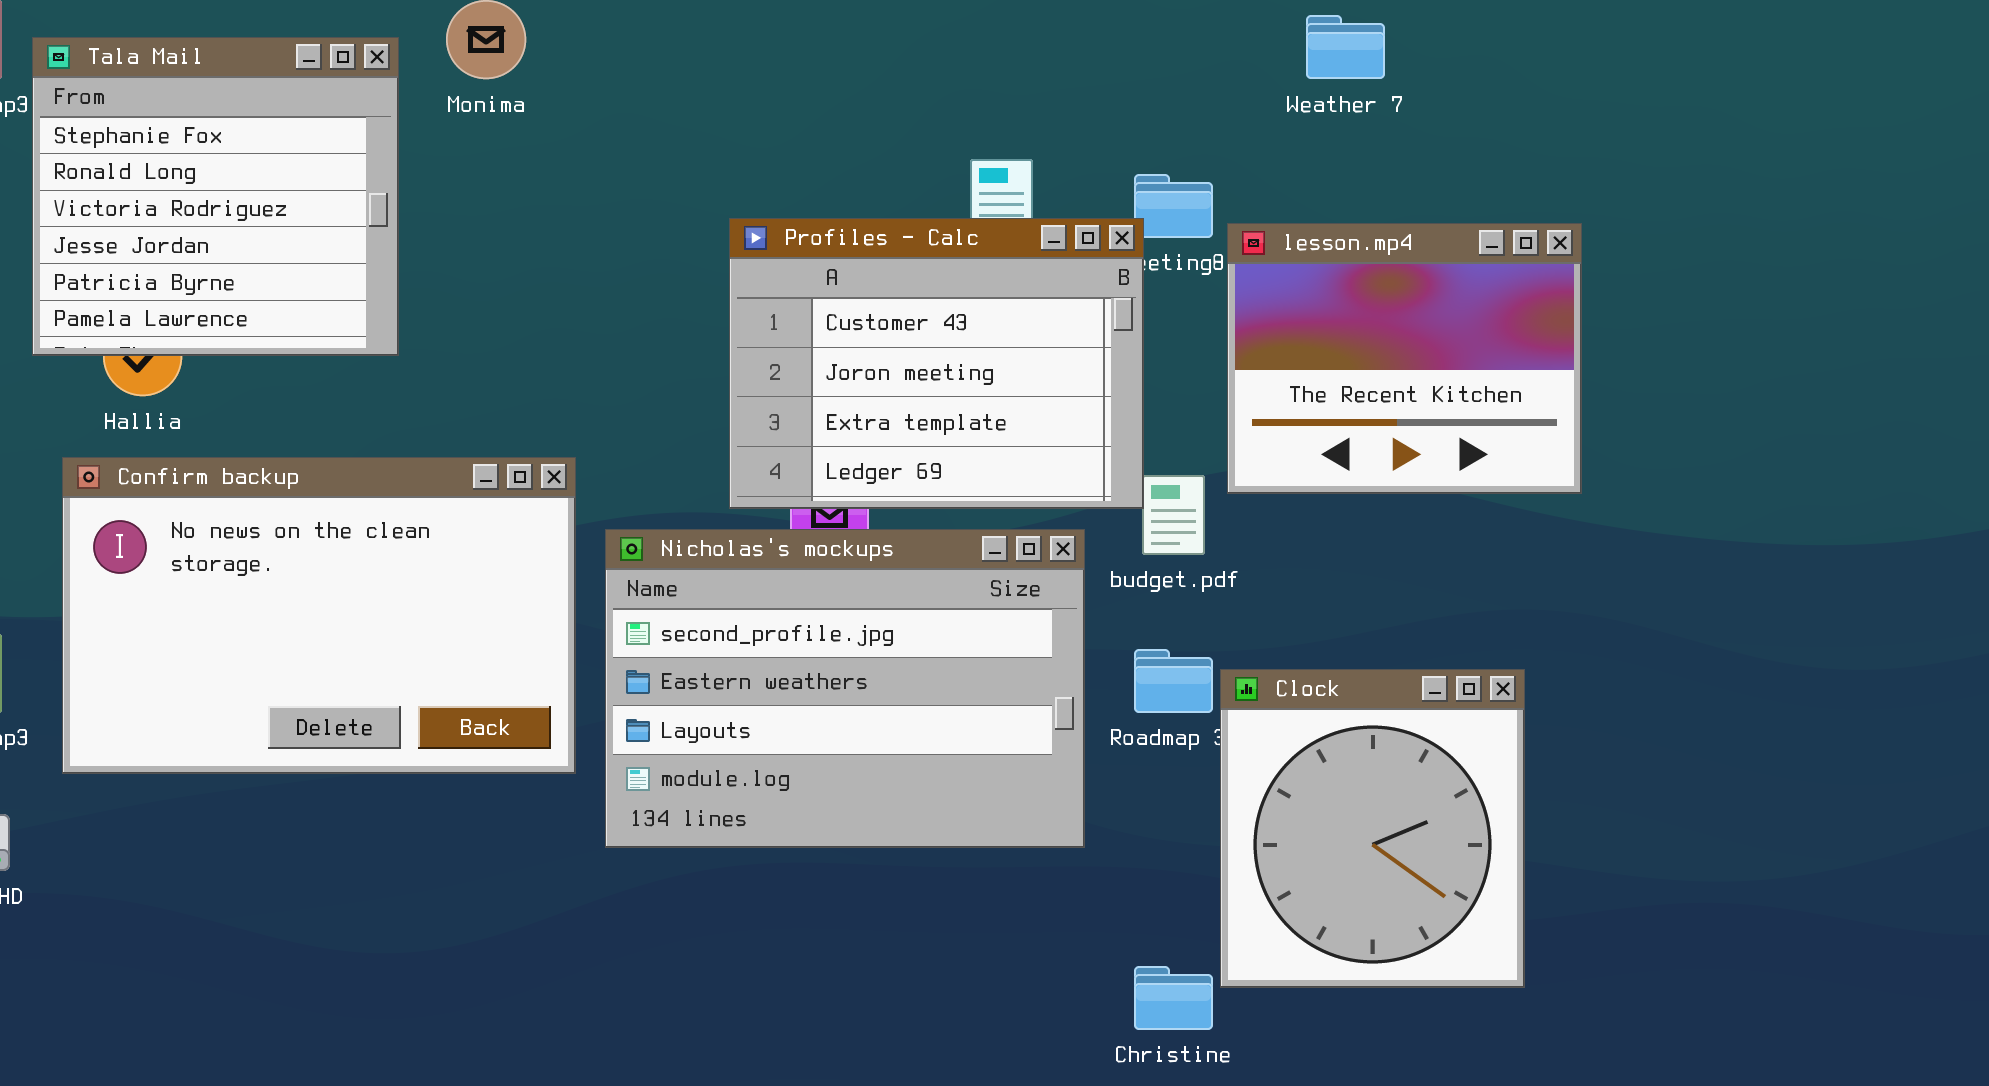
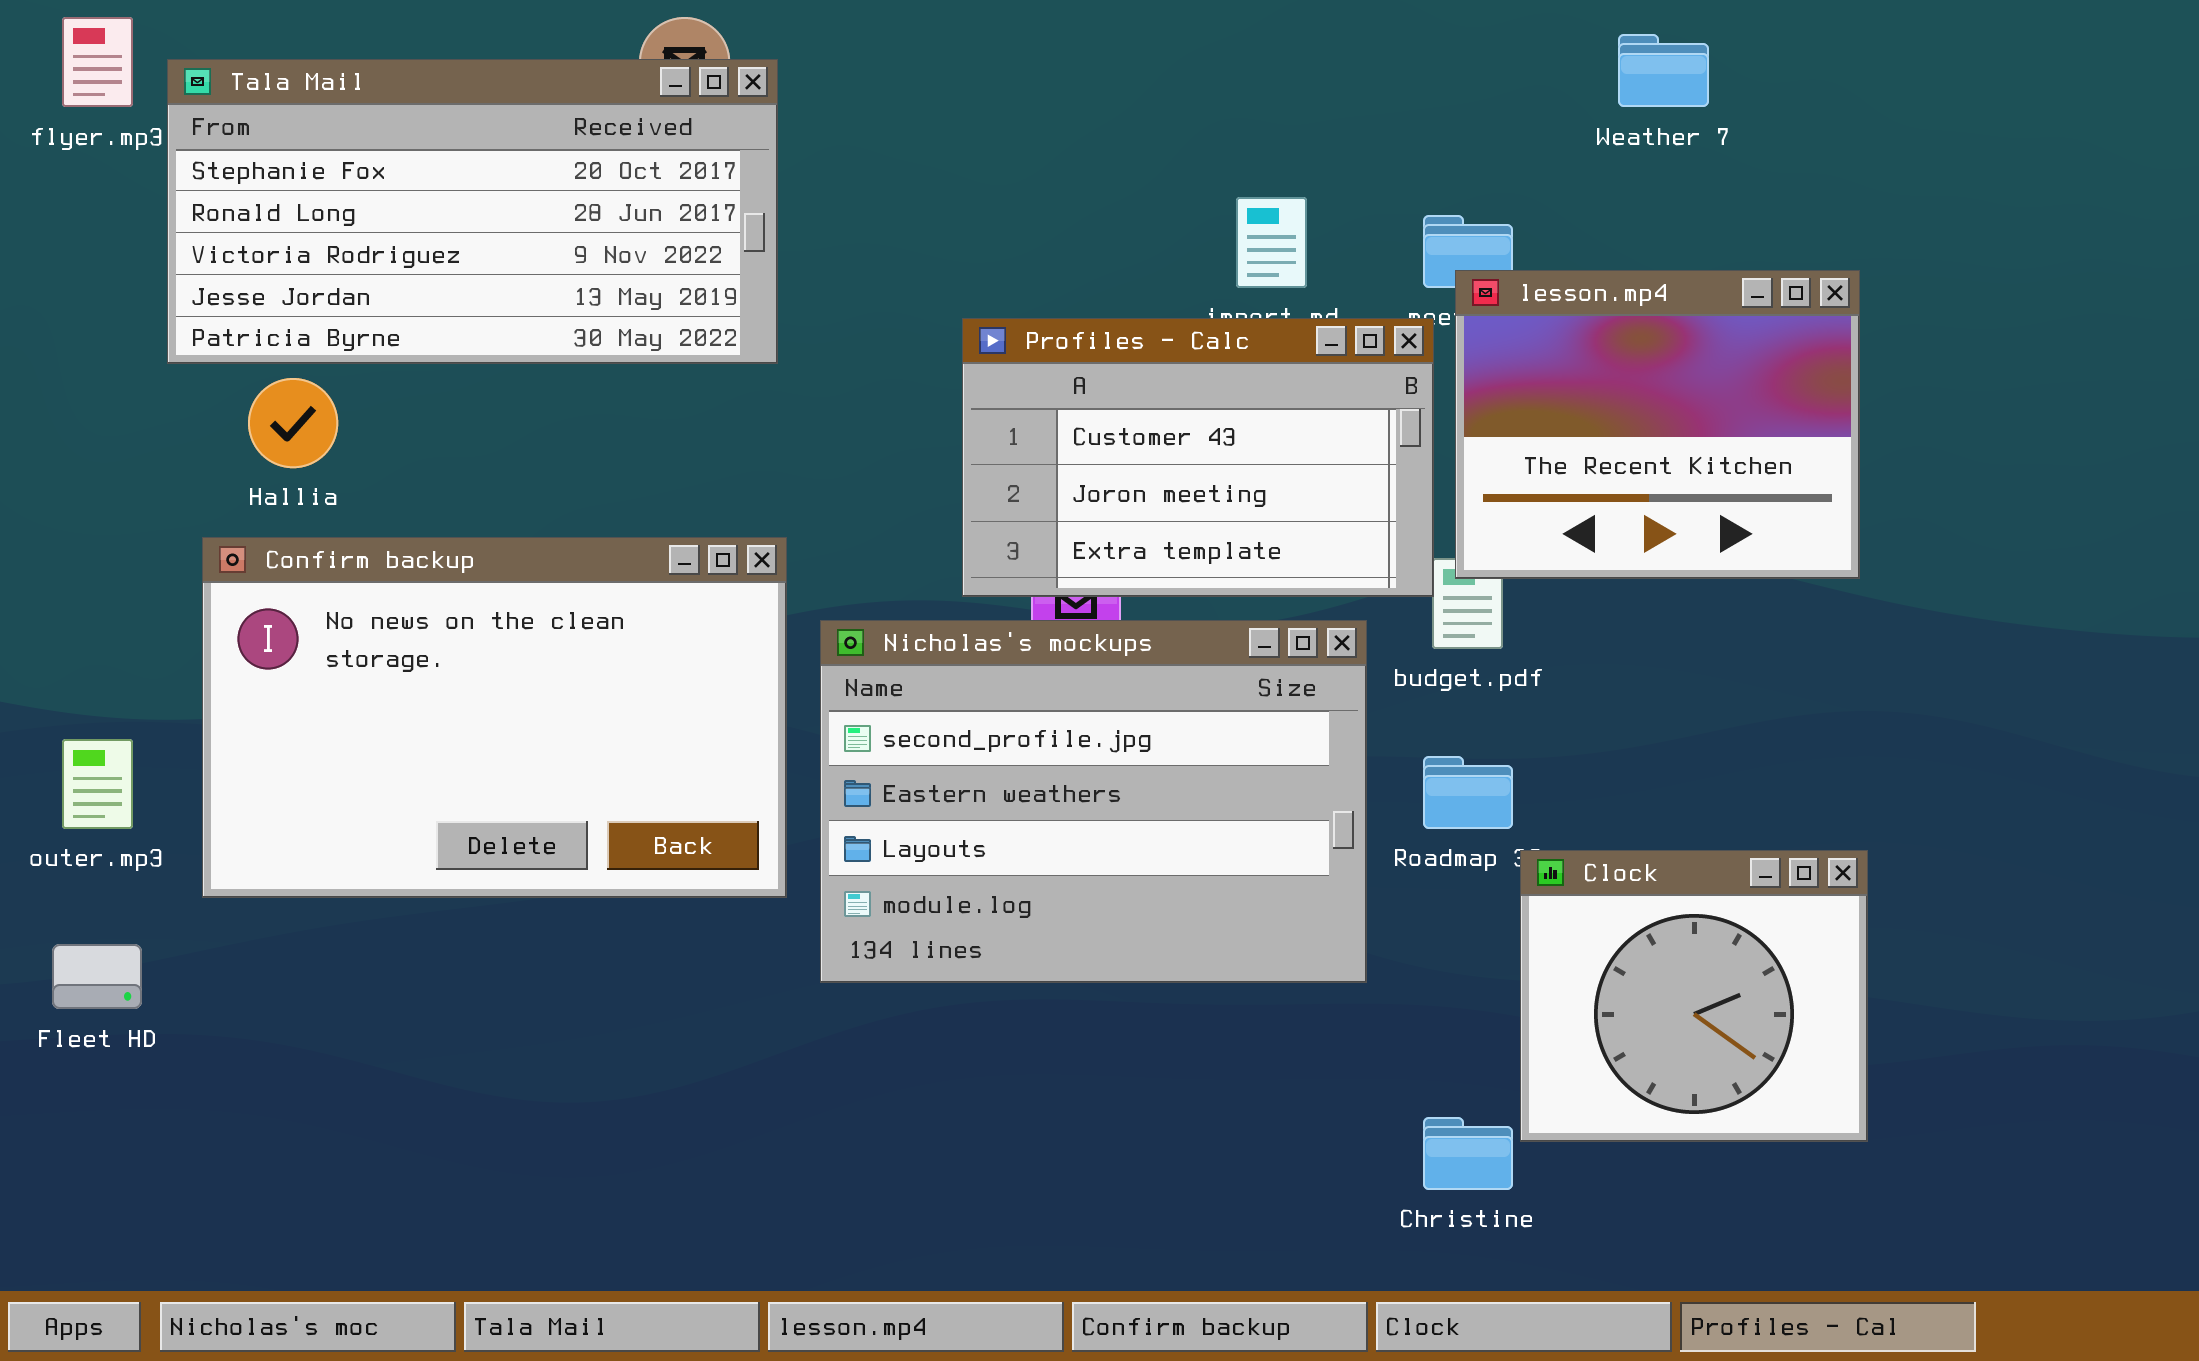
Tala Mail: [32,37,399,356] -> [167,59,778,364], resized
Profiles - Calc: [729,218,1144,509] -> [962,318,1434,597], resized
lesson.mp4: [1227,223,1582,494] -> [1455,270,1860,579], moved
Clock: [1220,669,1525,988] -> [1520,850,1868,1142], resized

